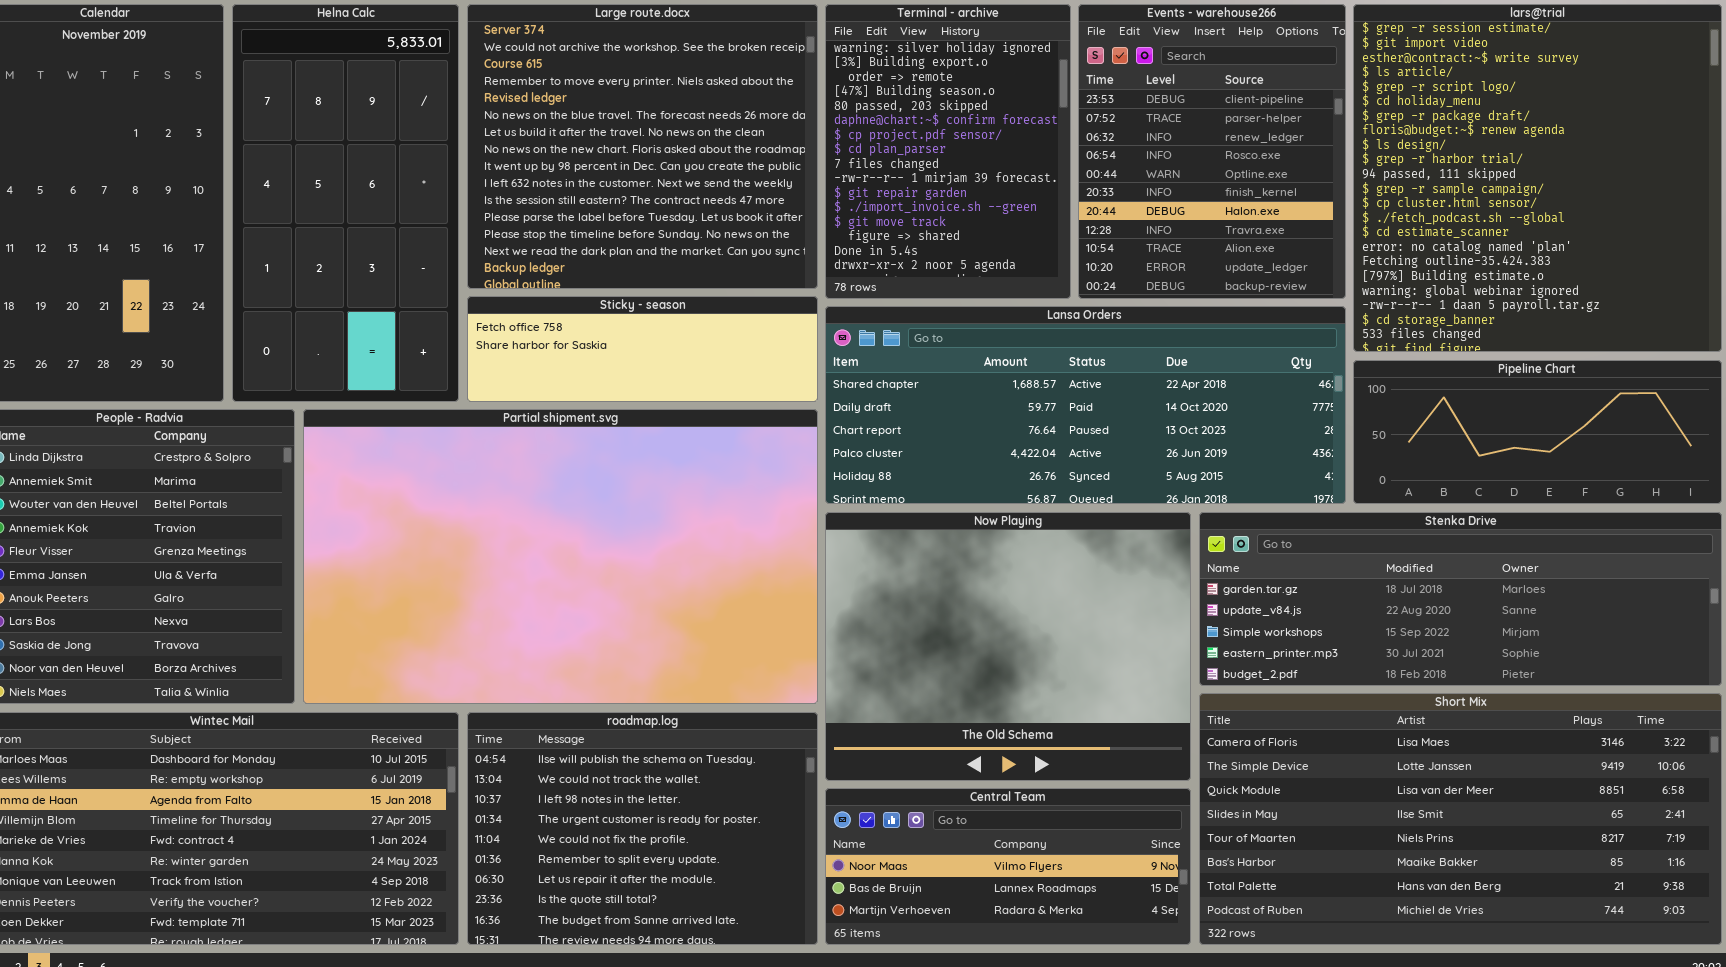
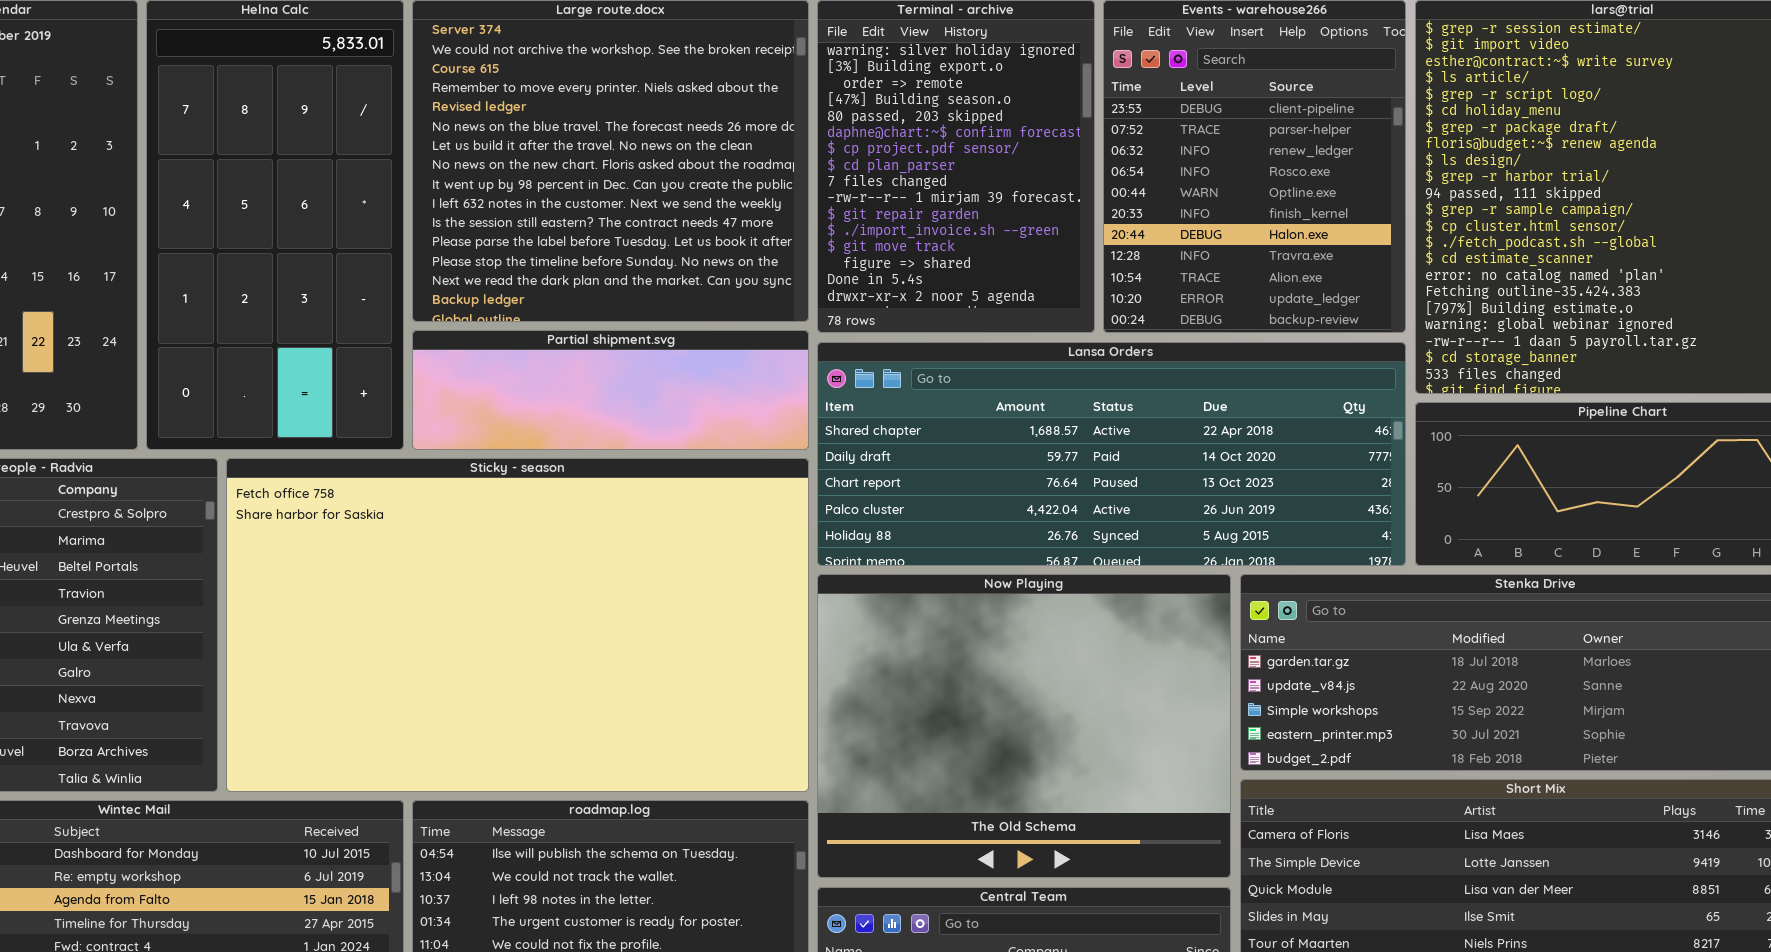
Sticky - season: [467,296,818,402] -> [226,458,809,792], moved, resized
Partial shipment.svg: [303,409,818,704] -> [412,330,809,450], moved, resized

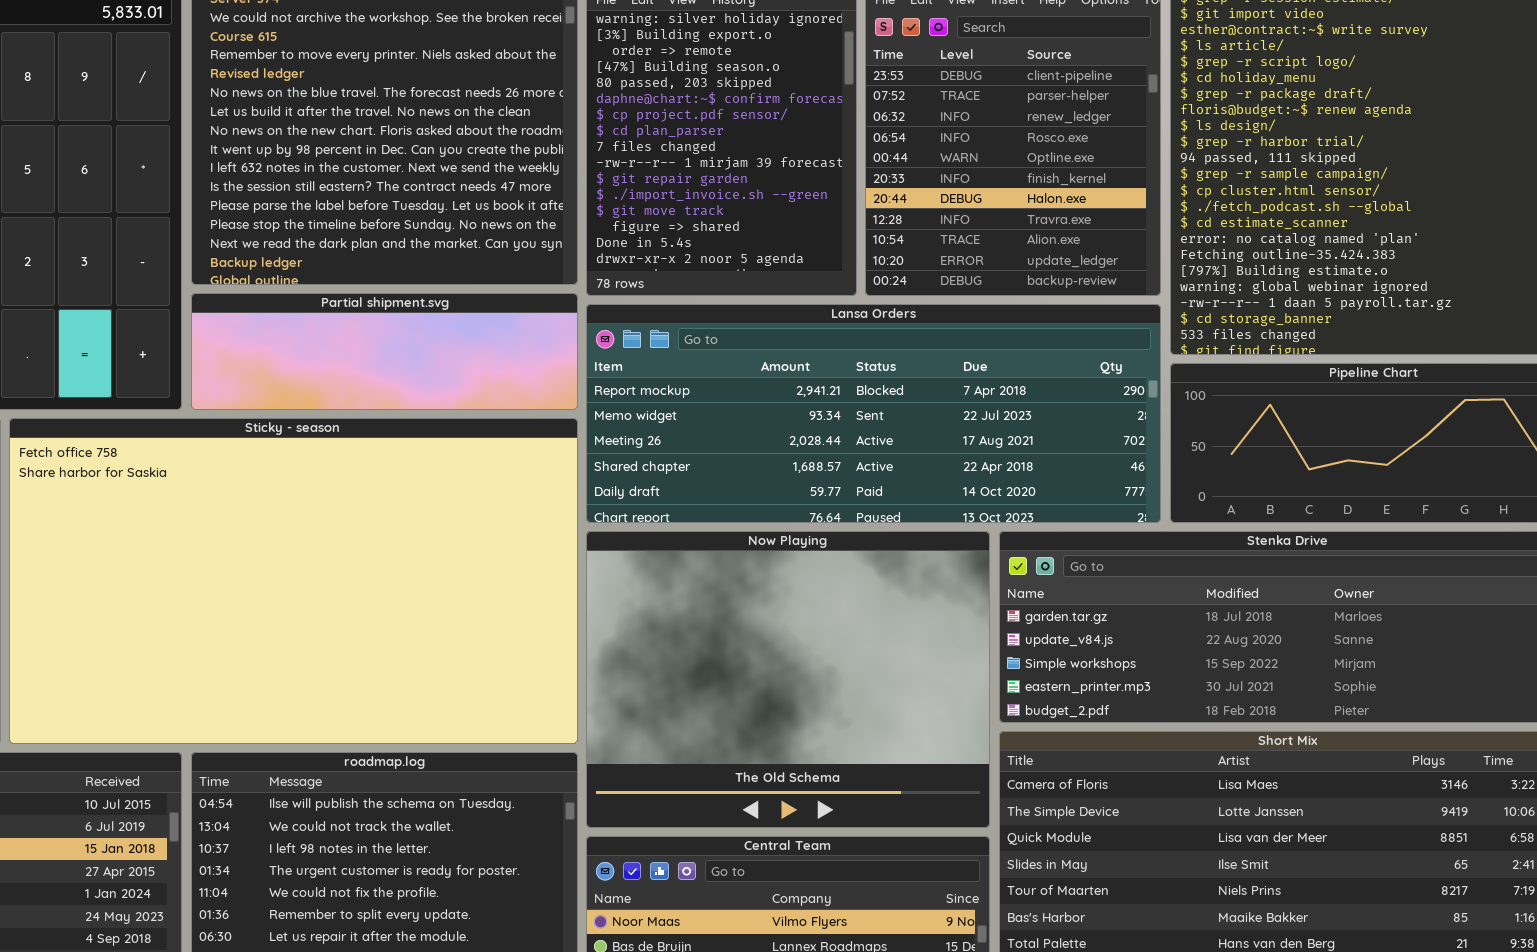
Lansa Orders: [817,342,1406,566] -> [586,304,1161,523], scrolled up 3 rows

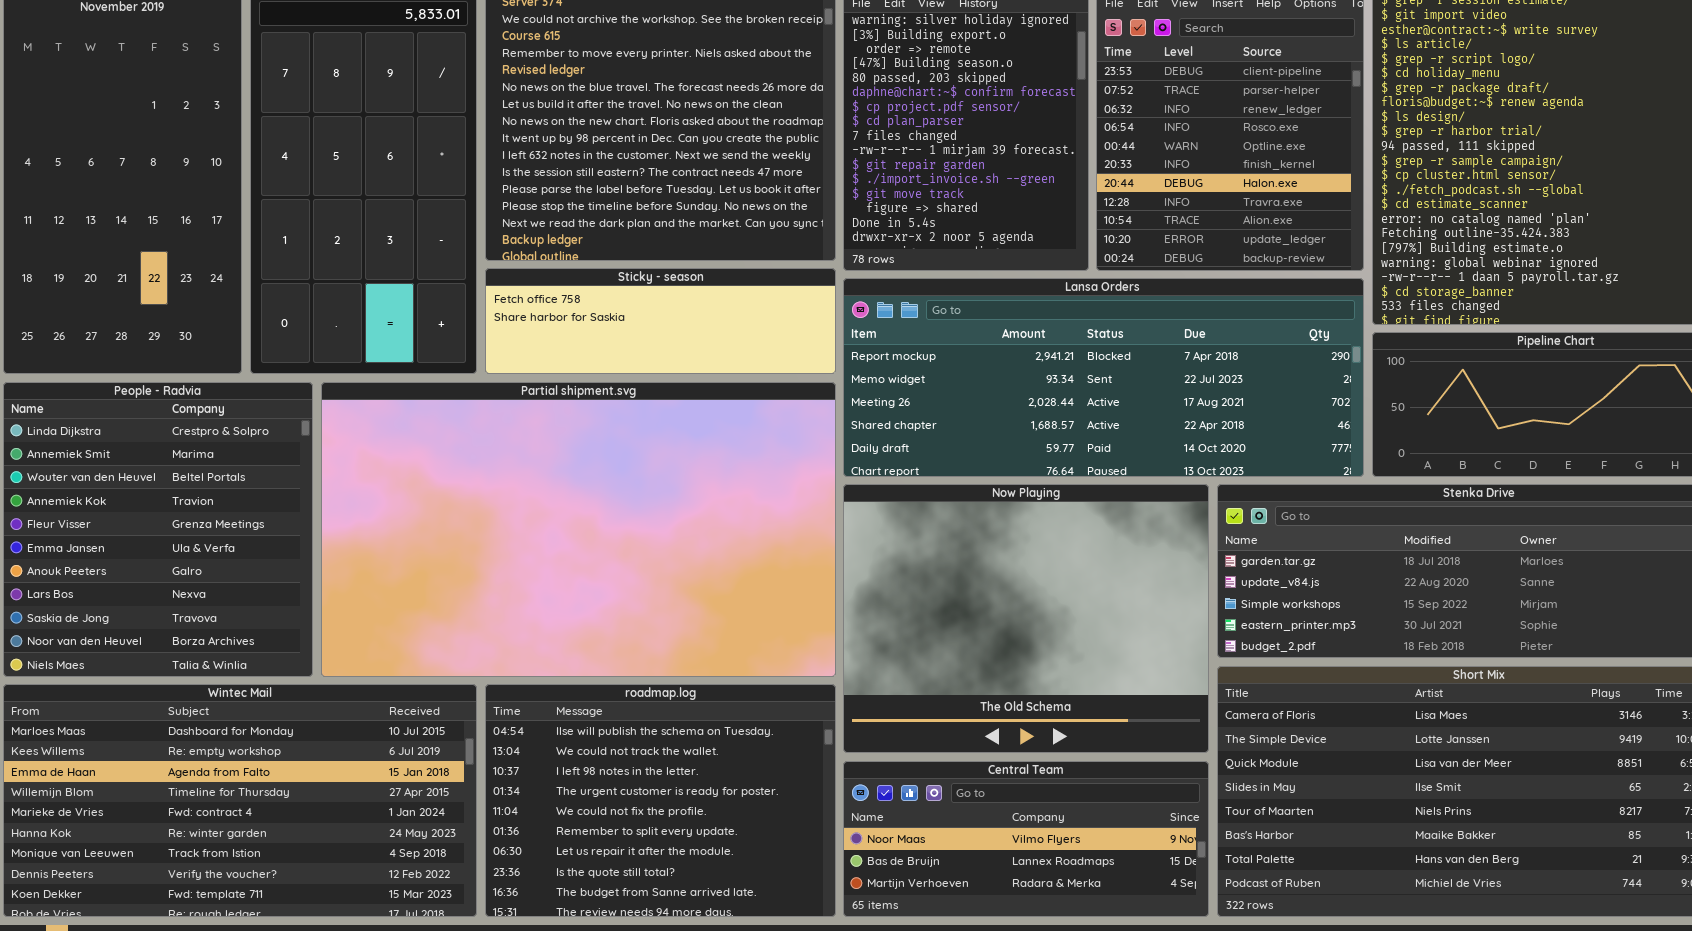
Partial shipment.svg: [191,293,578,410] -> [321,382,836,677], moved, resized
Sticky - season: [9,418,578,744] -> [485,268,836,374], moved, resized

